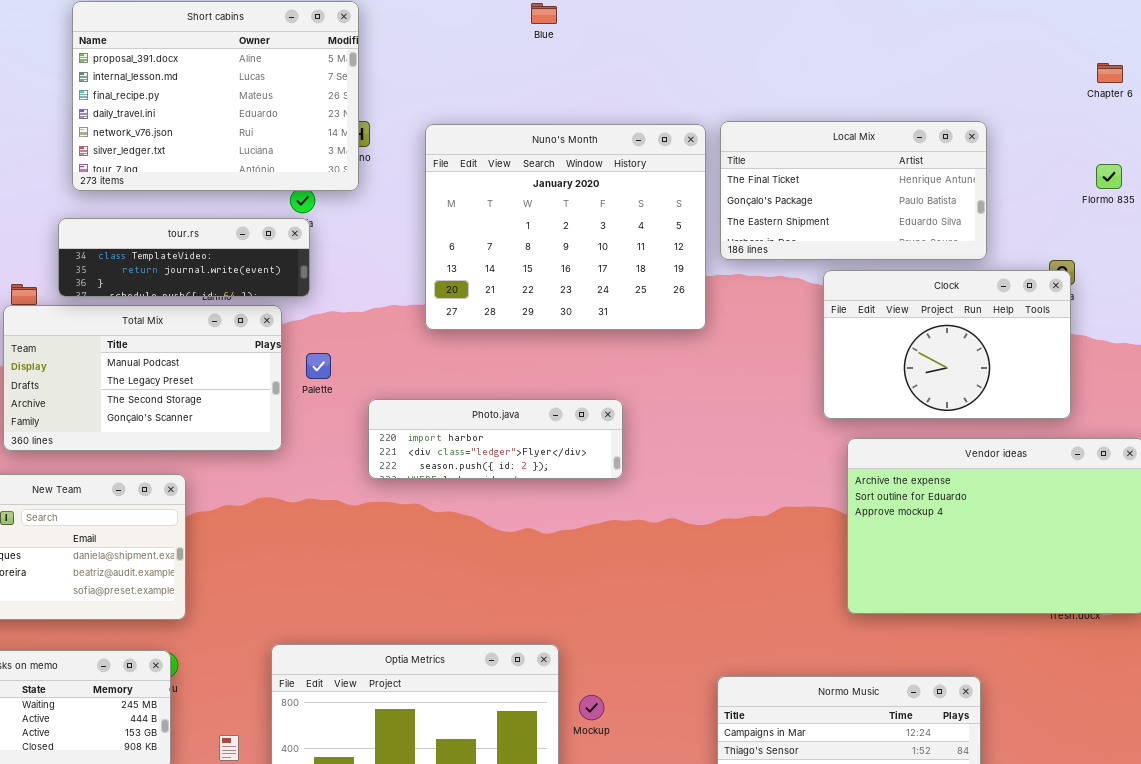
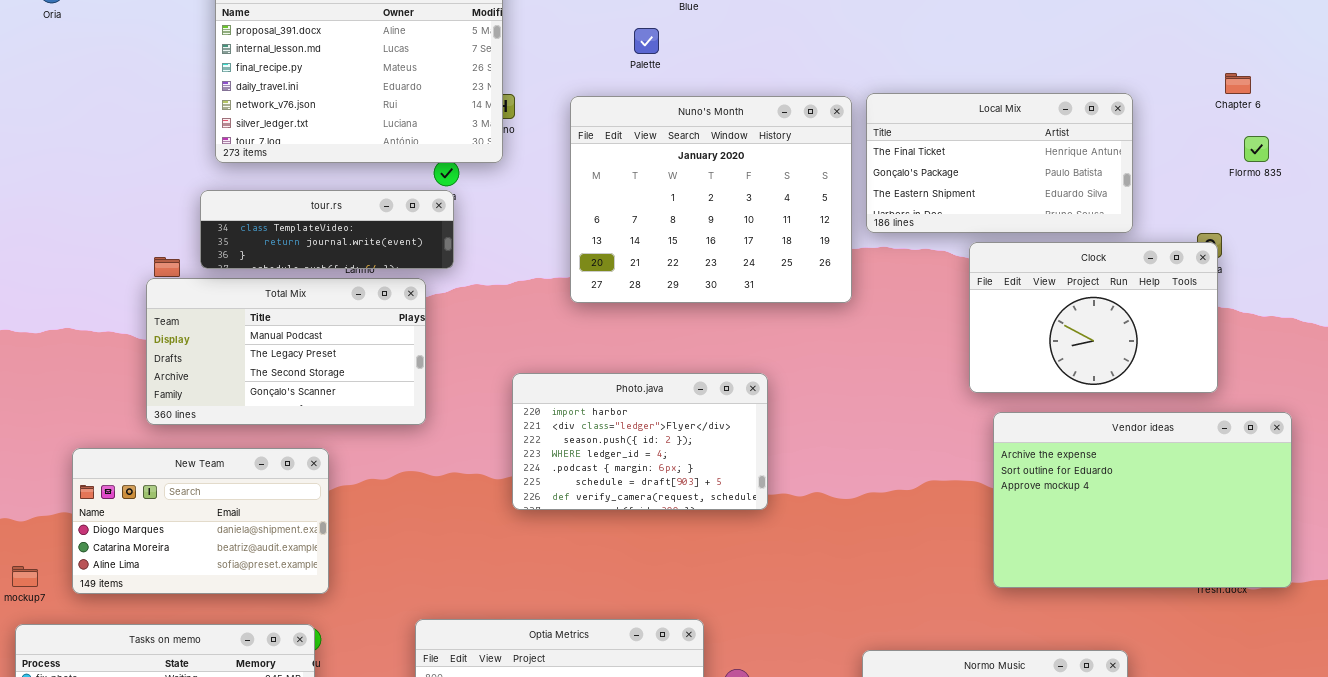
Chapter 6: [1097,63,1123,83] -> [1225,73,1251,94], moved
Palette: [306,353,331,379] -> [634,28,659,54], moved
Photo.java: [368,399,623,479] -> [512,373,768,510], resized

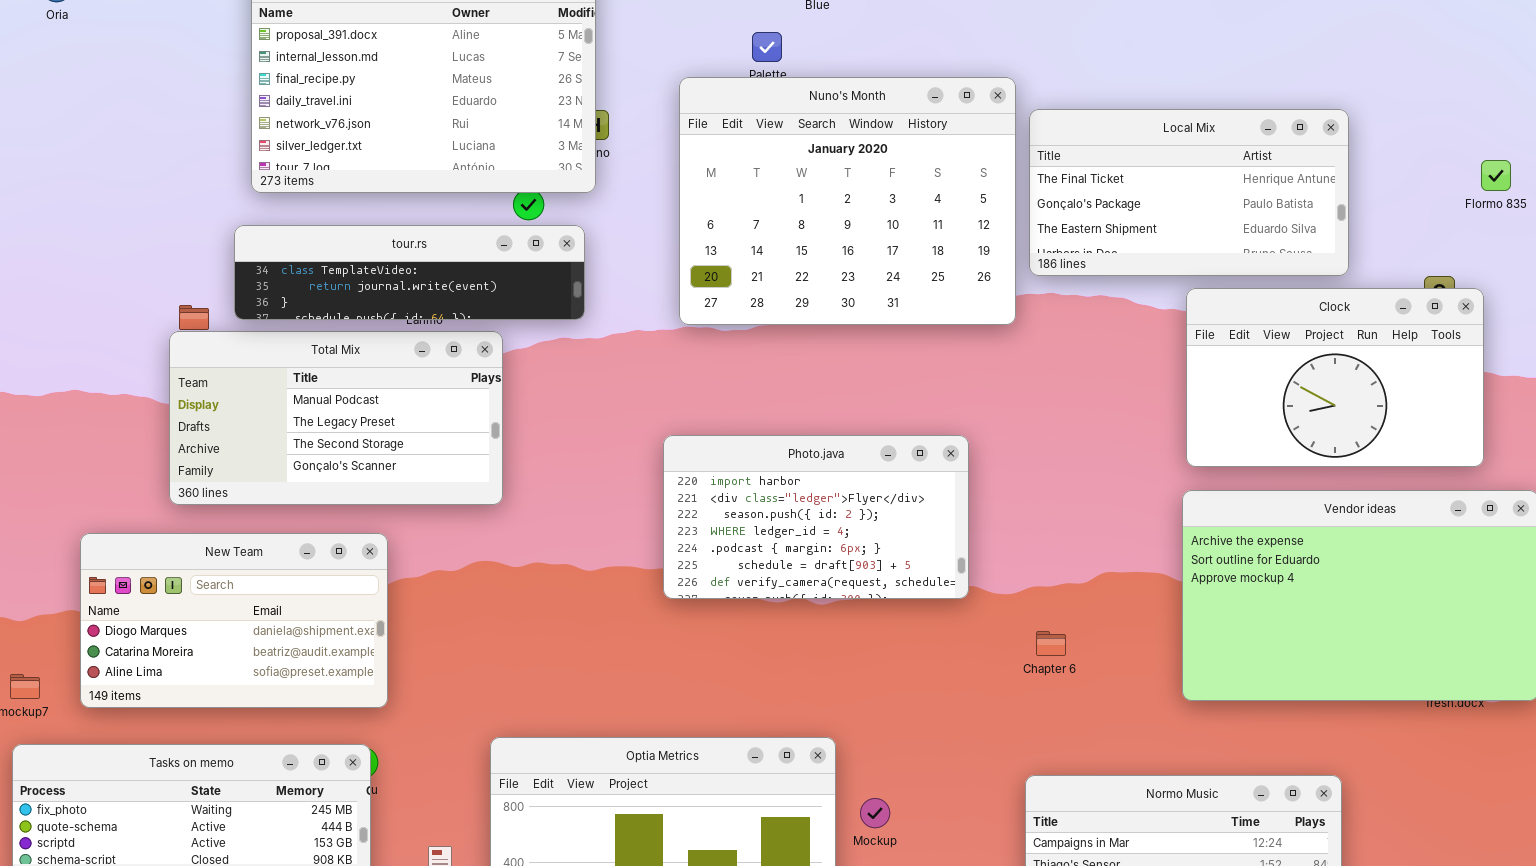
Chapter 6: [1225,73,1251,94] -> [1036,631,1066,656], moved
Nuno's Month: [570,96,852,303] -> [679,77,1016,325], moved
tour.rs: [200,190,454,269] -> [234,225,585,320], resized
Clock: [969,242,1218,393] -> [1186,288,1484,467], moved
Photo.java: [512,373,768,510] -> [663,435,969,599], moved

